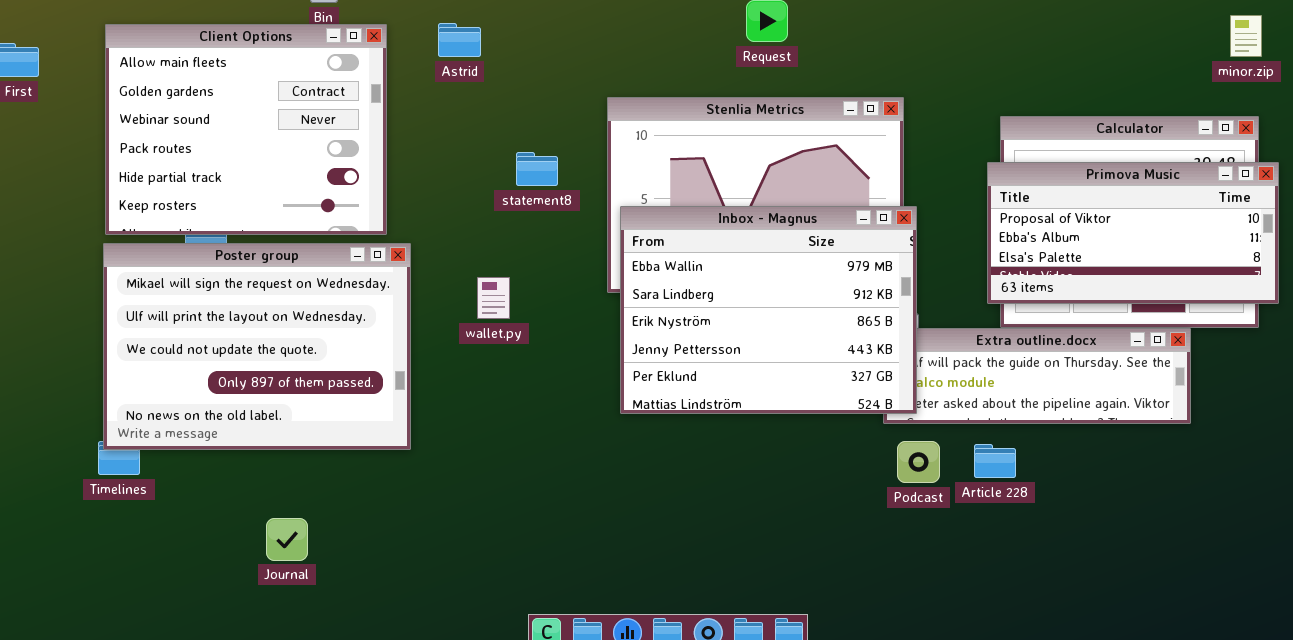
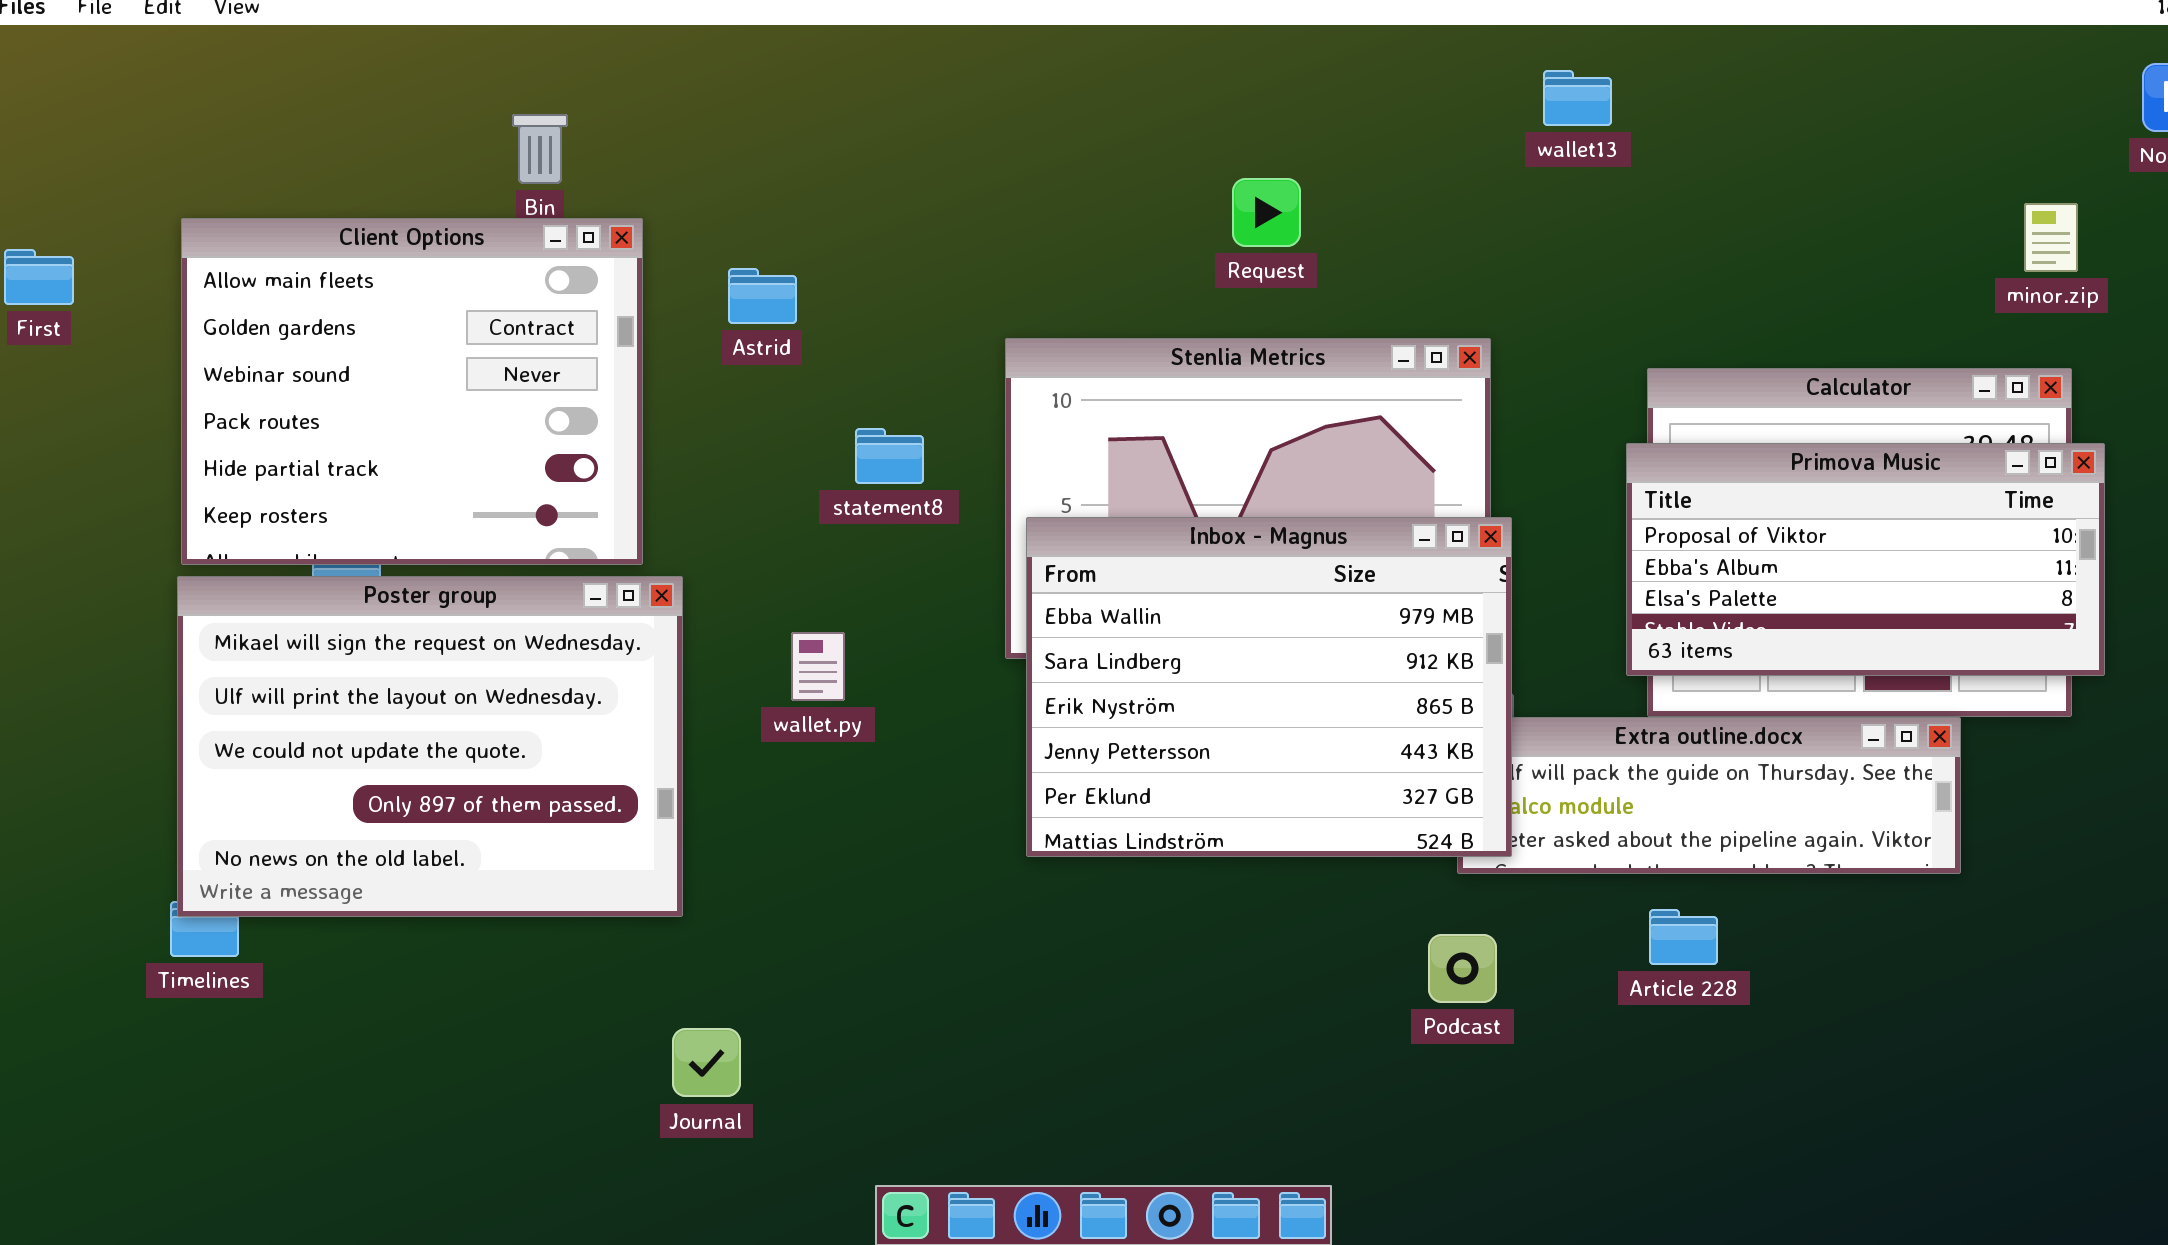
Astrid: [438,23,481,57] -> [728,268,797,324], moved
Podcast: [897,441,940,483] -> [1428,934,1497,1003], moved
Article 228: [974,444,1016,478] -> [1649,909,1718,965], moved
Journal: [266,518,308,561] -> [672,1028,741,1097], moved

